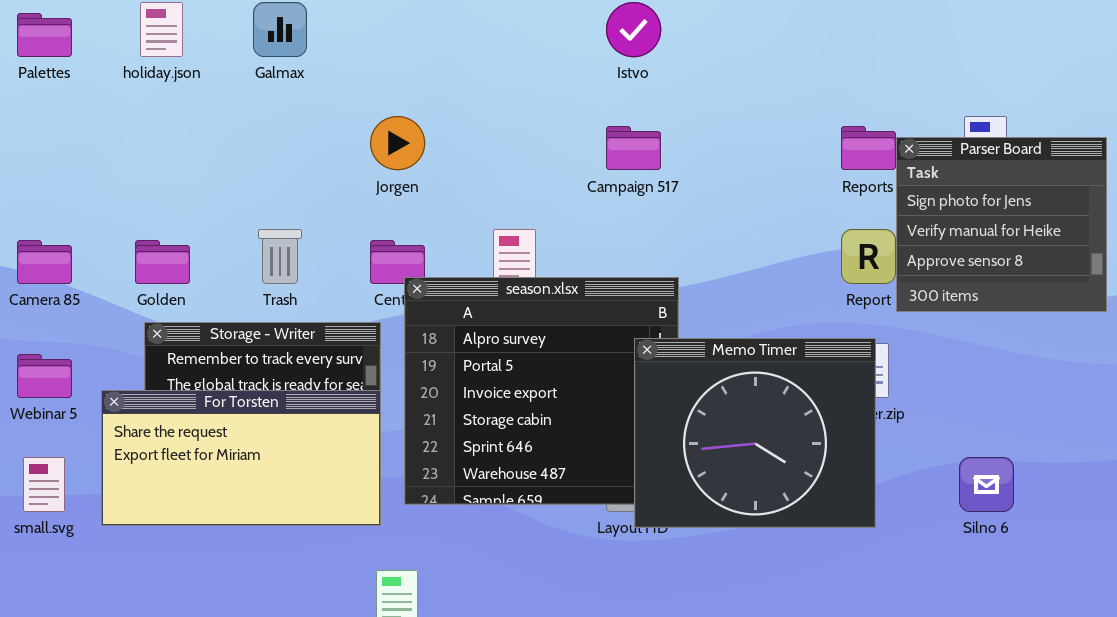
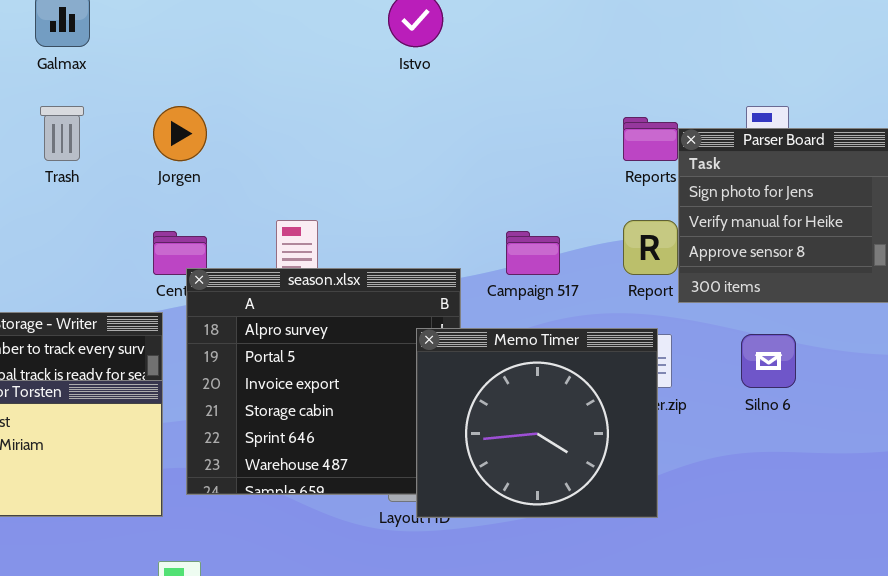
Campaign 517: [606,126,661,170] -> [506,231,560,275], moved
Trash: [258,229,302,284] -> [40,106,84,161], moved
Silno 6: [959,457,1014,512] -> [741,334,796,388], moved

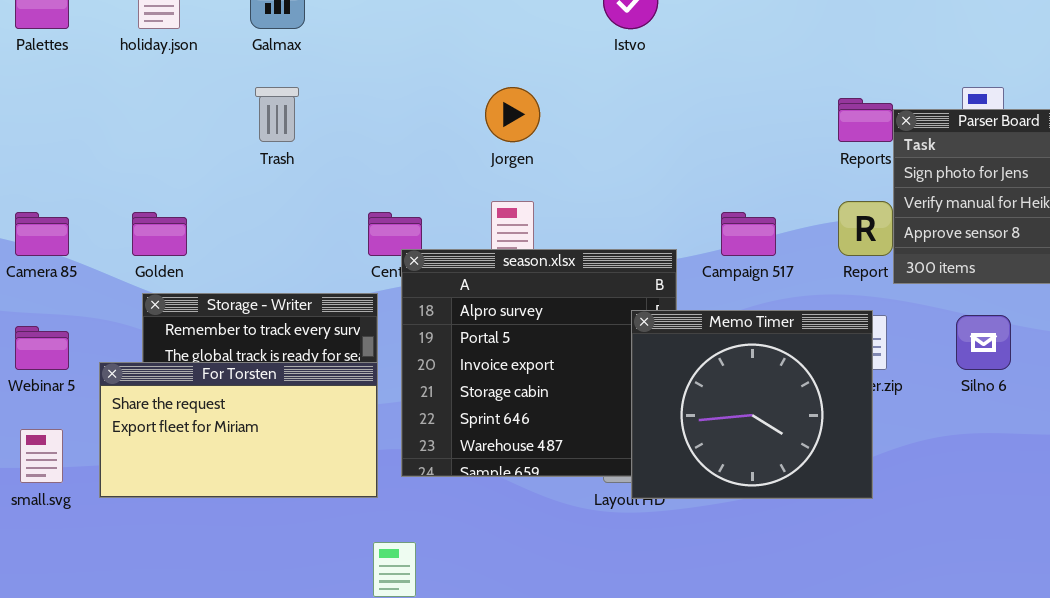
Jorgen: [153,106,207,161] -> [485,87,540,142], moved

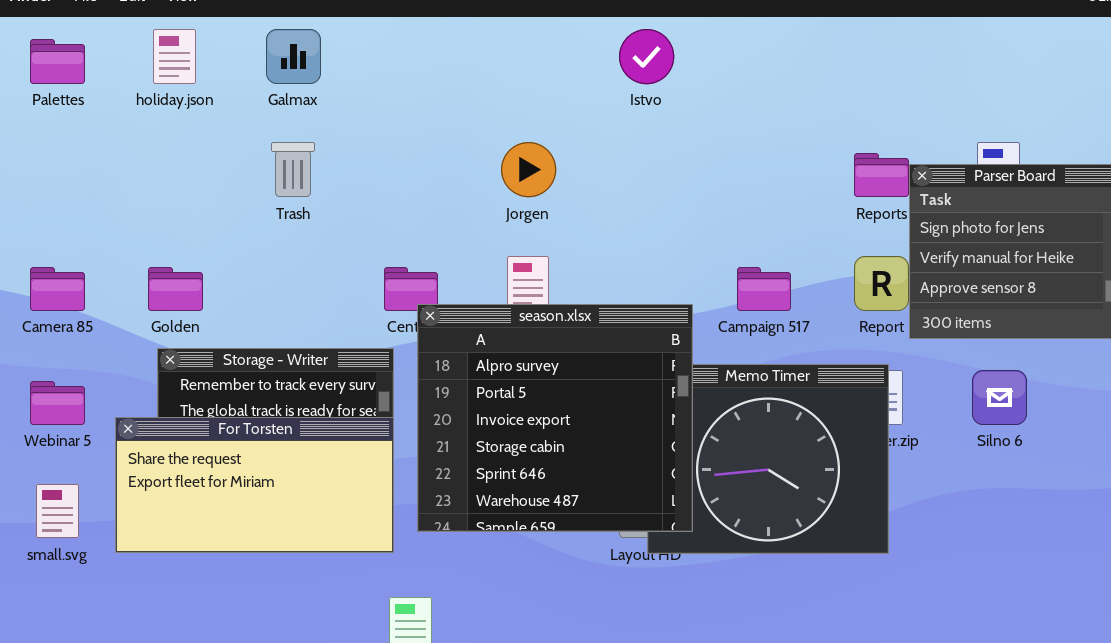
season.xlsx: [401,249,677,477] -> [417,304,693,532], raised

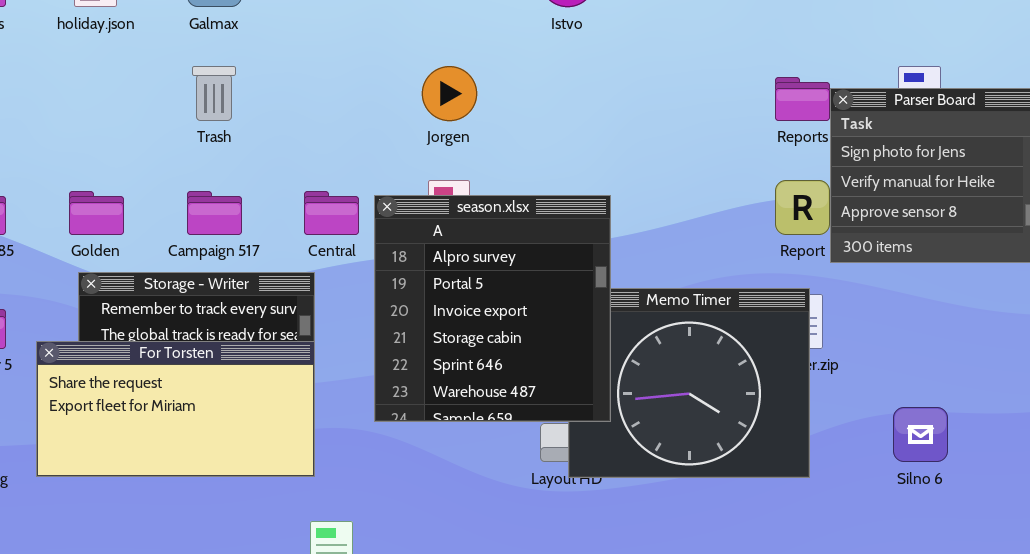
Campaign 517: [737,267,791,311] -> [187,191,242,235], moved
season.xlsx: [417,304,693,532] -> [374,195,611,422], moved, resized
Silno 6: [972,370,1027,425] -> [893,407,948,462], moved

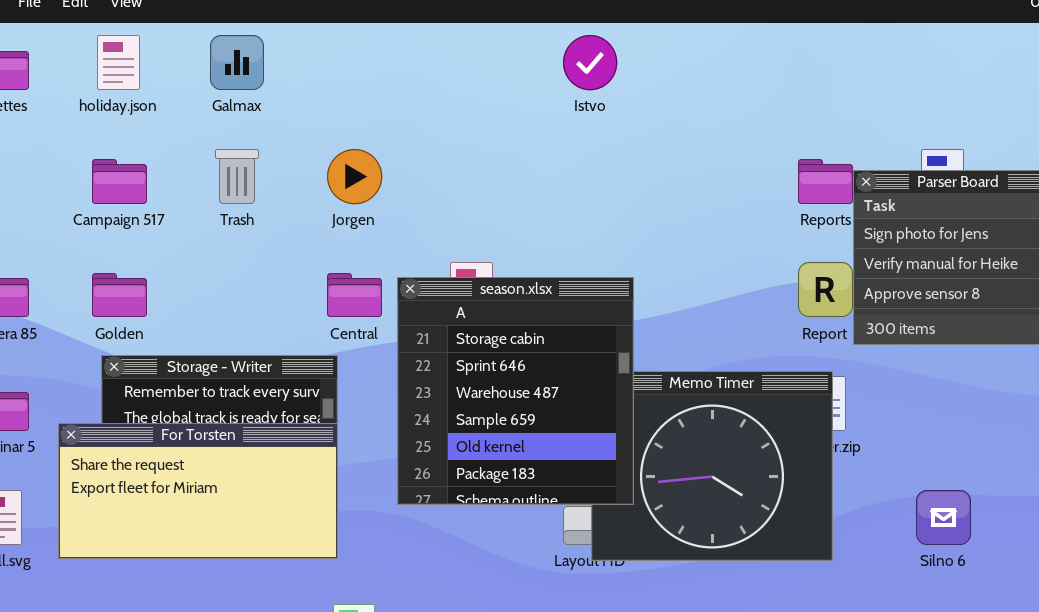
Jorgen: [422,66,477,121] -> [327,149,382,204], moved
Campaign 517: [187,191,242,235] -> [92,159,147,204], moved
season.xlsx: [374,195,611,422] -> [397,277,634,505], scrolled down 3 rows

